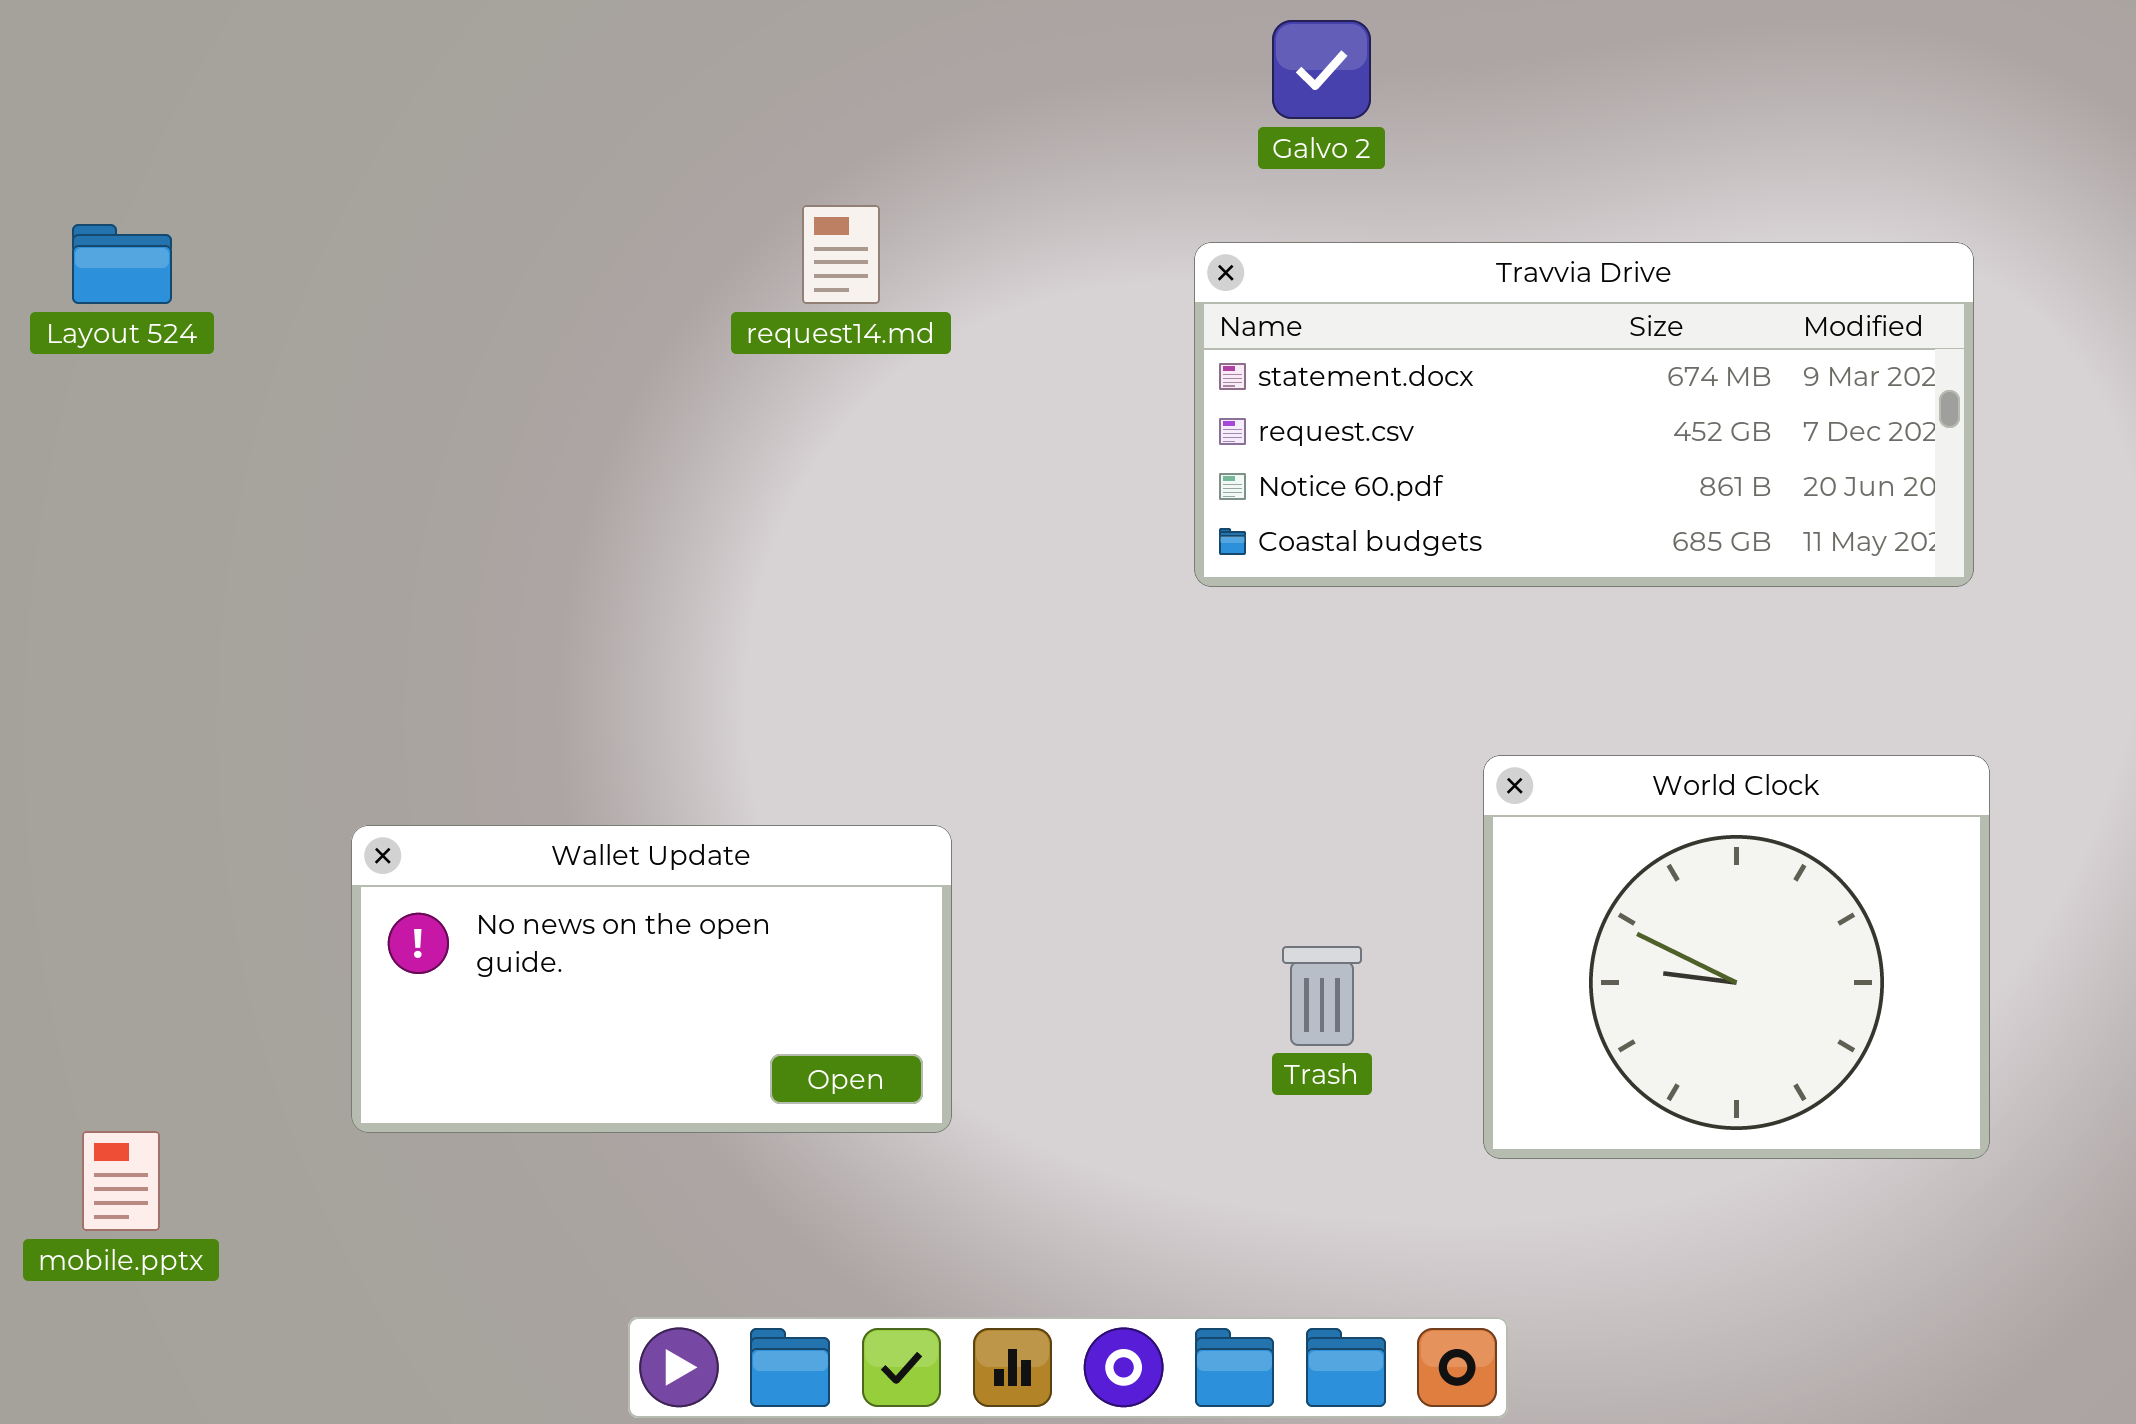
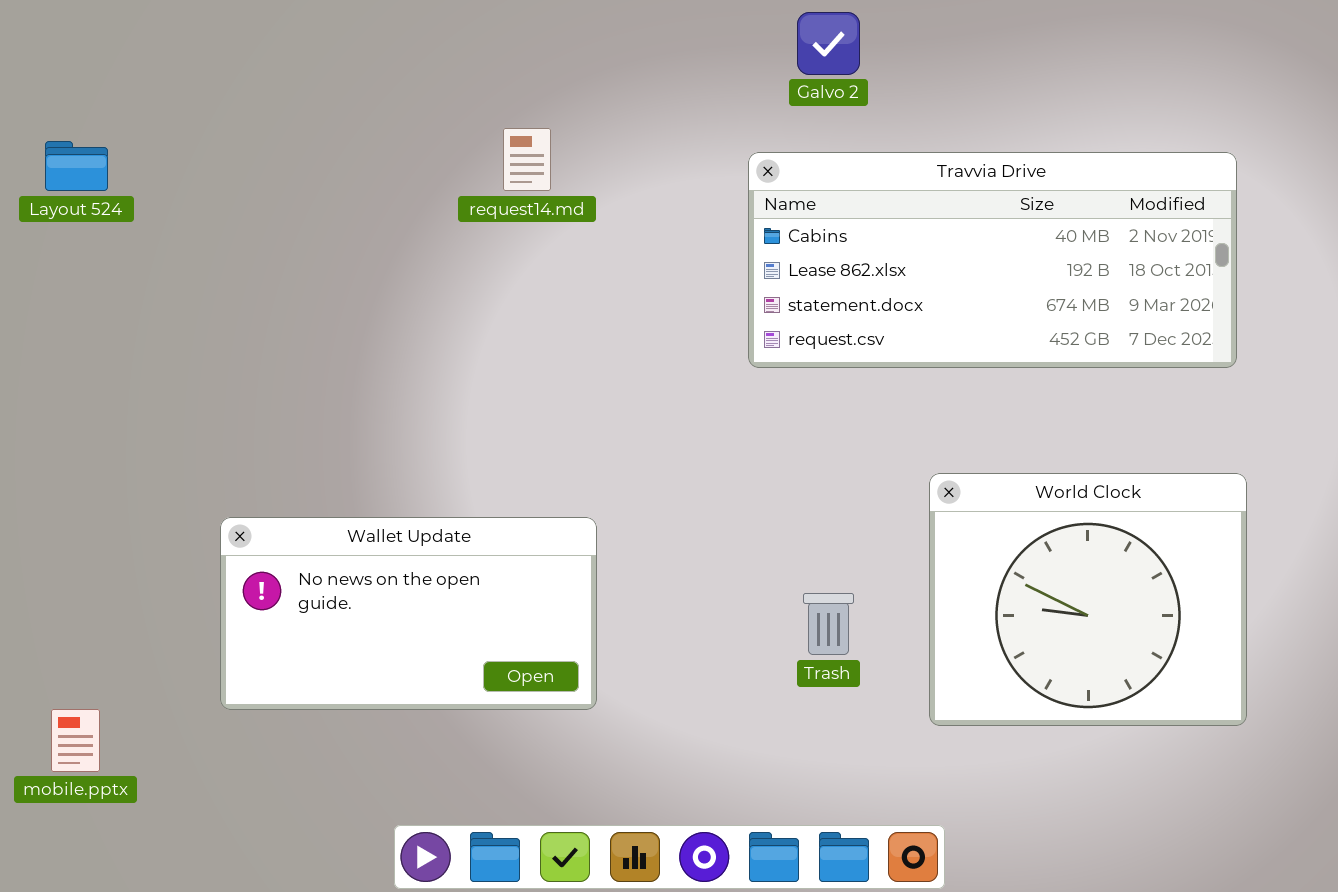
Travvia Drive: [1194,242,1974,587] -> [748,152,1237,368], scrolled up 2 rows

